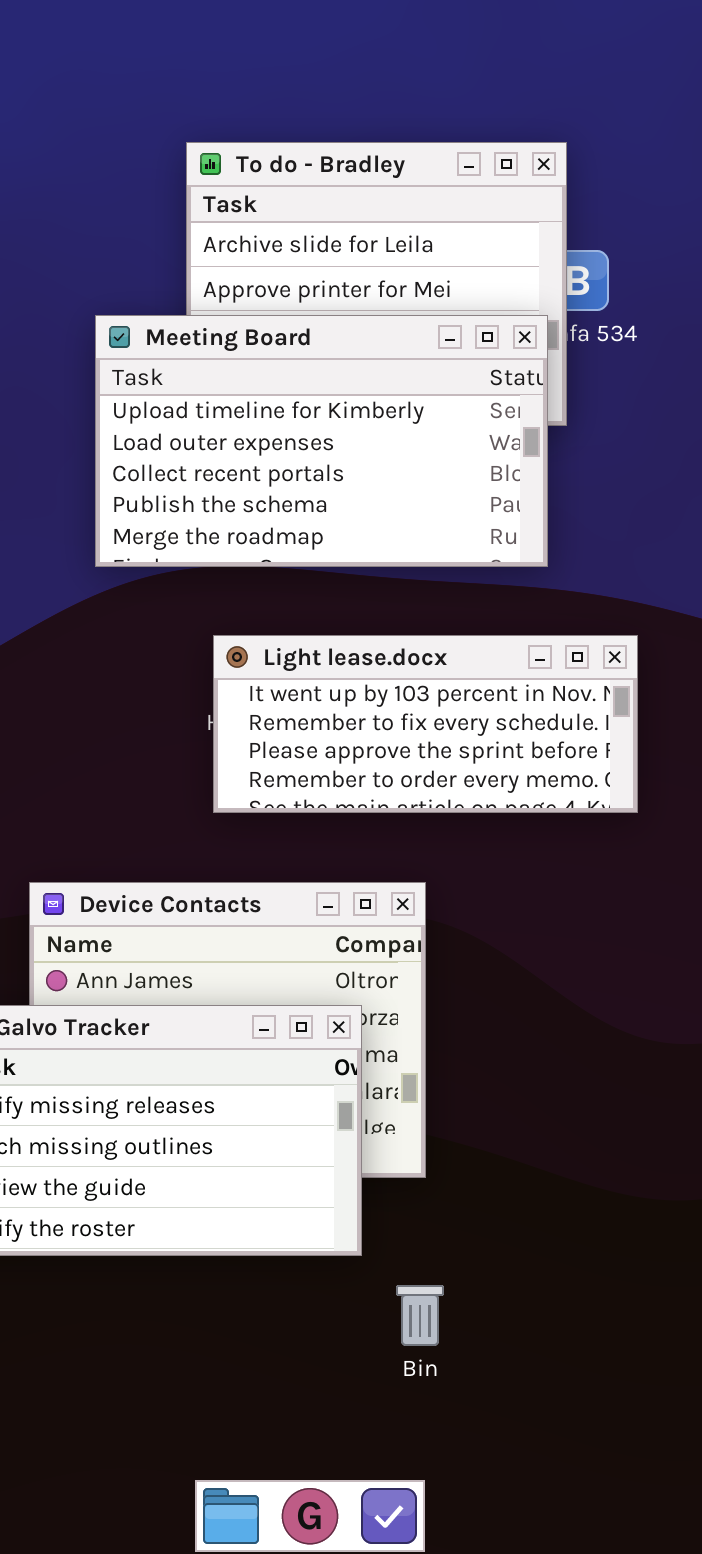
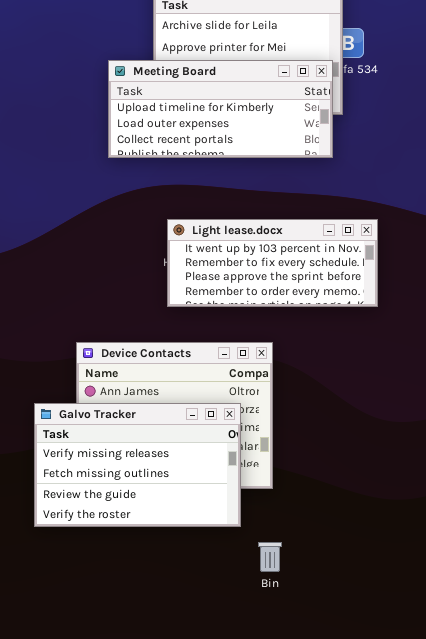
Meeting Board: [95,315,548,567] -> [108,60,333,158], resized

